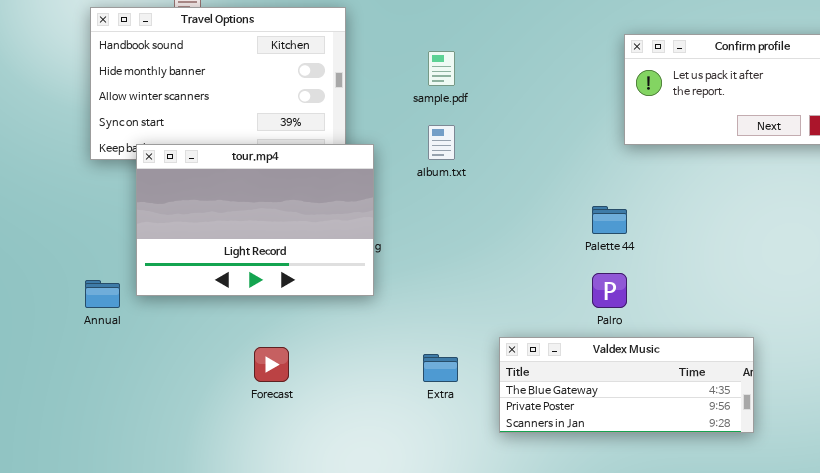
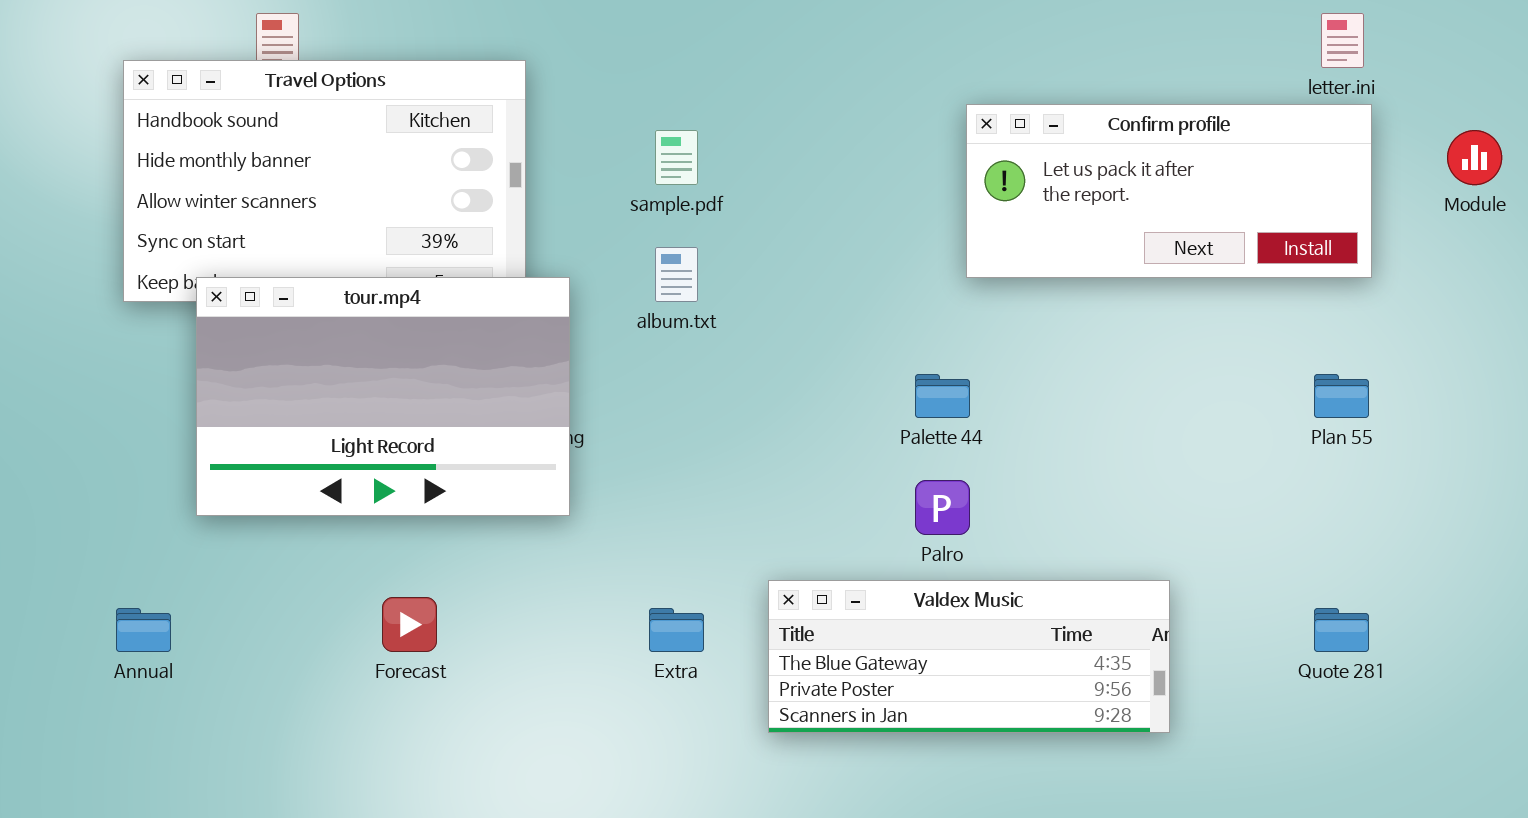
Annual: [85,280,120,308] -> [116,608,171,652], moved

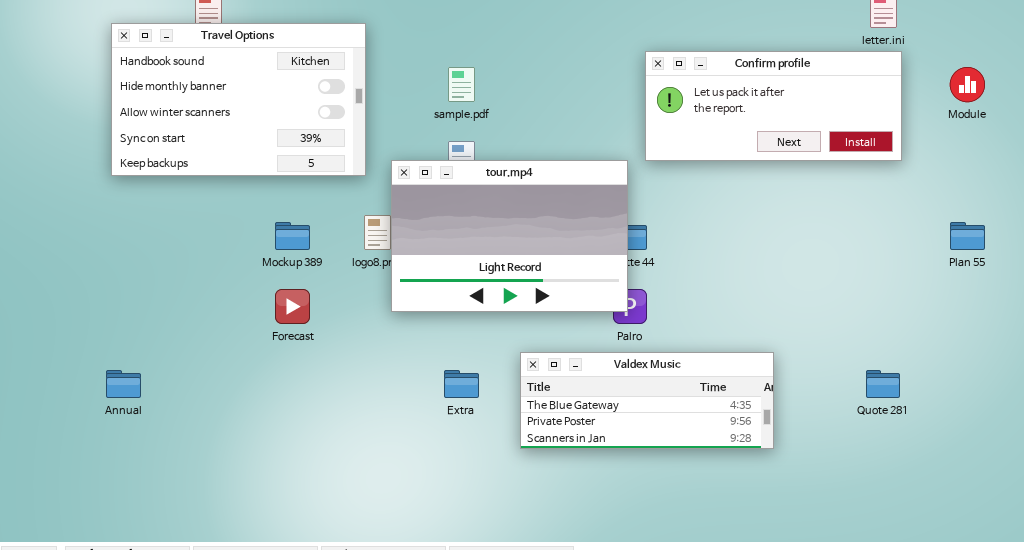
tour.mp4: [196,277,570,516] -> [391,160,628,312], moved
Plan 55: [1314,374,1369,418] -> [950,222,985,250], moved
Forecast: [382,597,437,652] -> [275,289,310,324], moved

